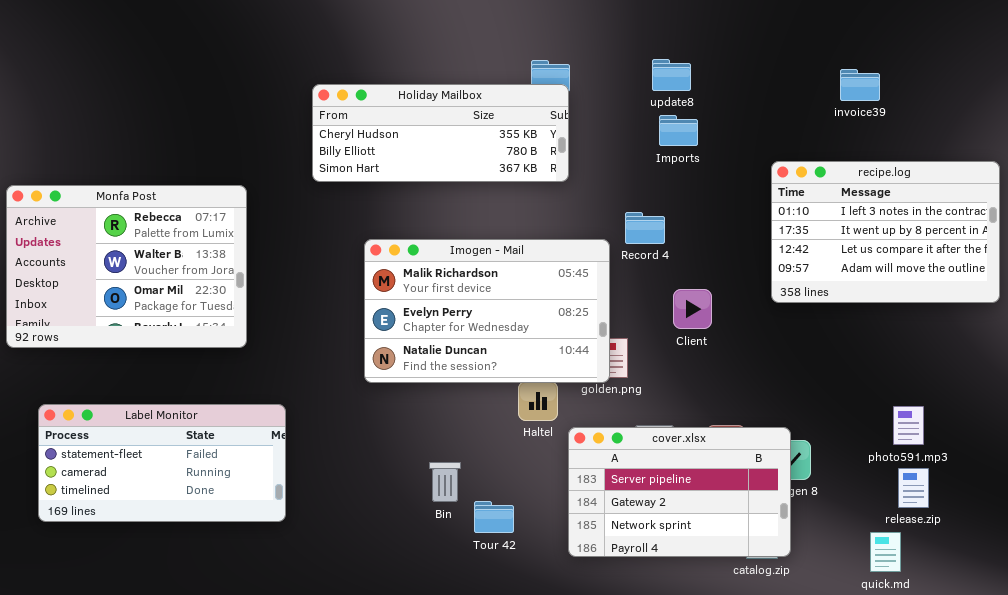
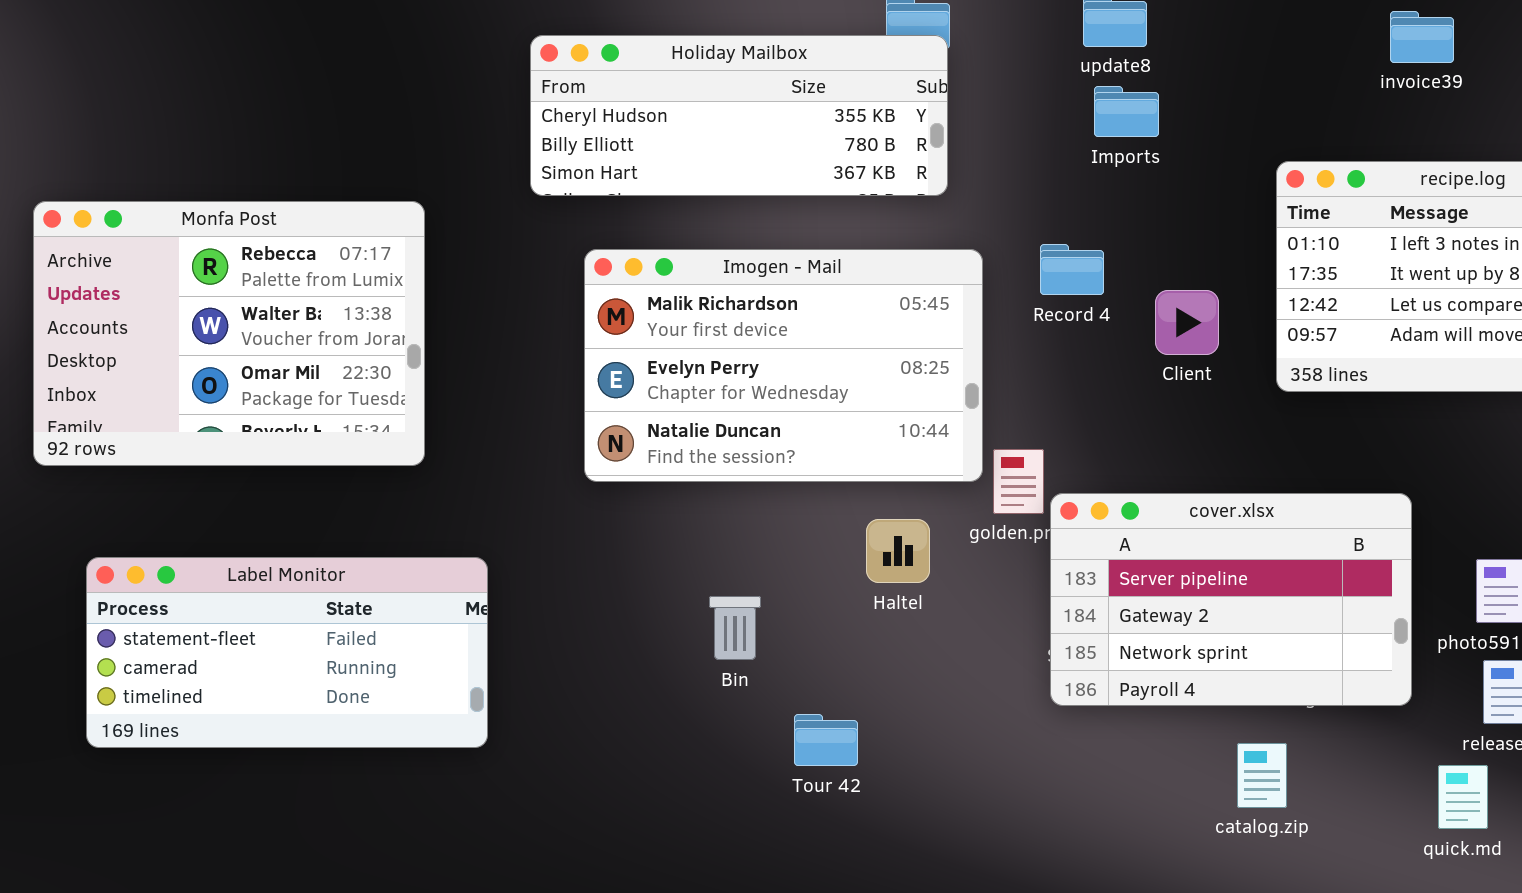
Imogen - Mail: [364,239,610,383] -> [584,249,983,482], moved
Client: [673,289,712,329] -> [1155,290,1219,355], moved
cover.xlsx: [568,427,791,557] -> [1050,493,1412,706], moved
Bin: [429,462,461,502] -> [709,596,761,660], moved

